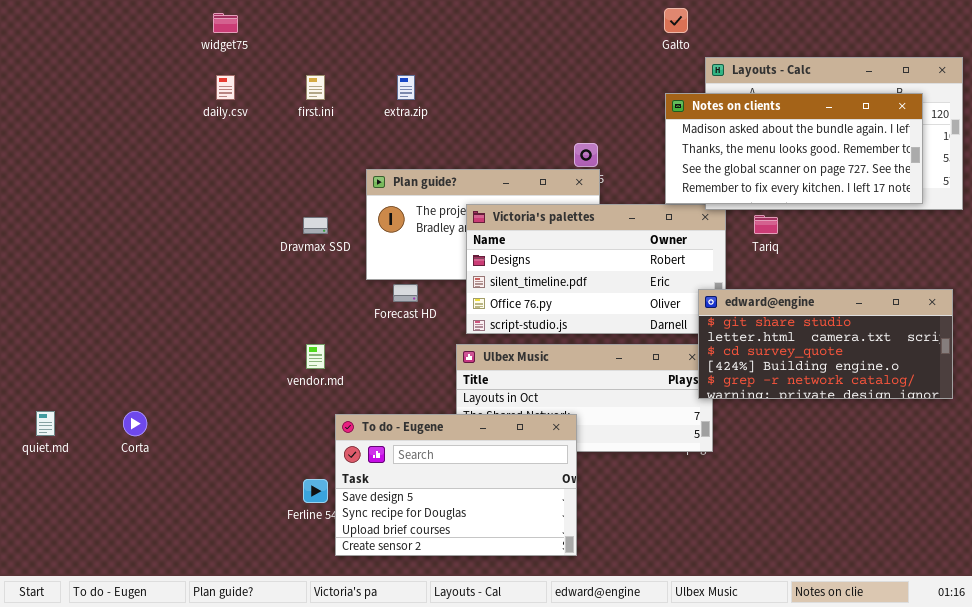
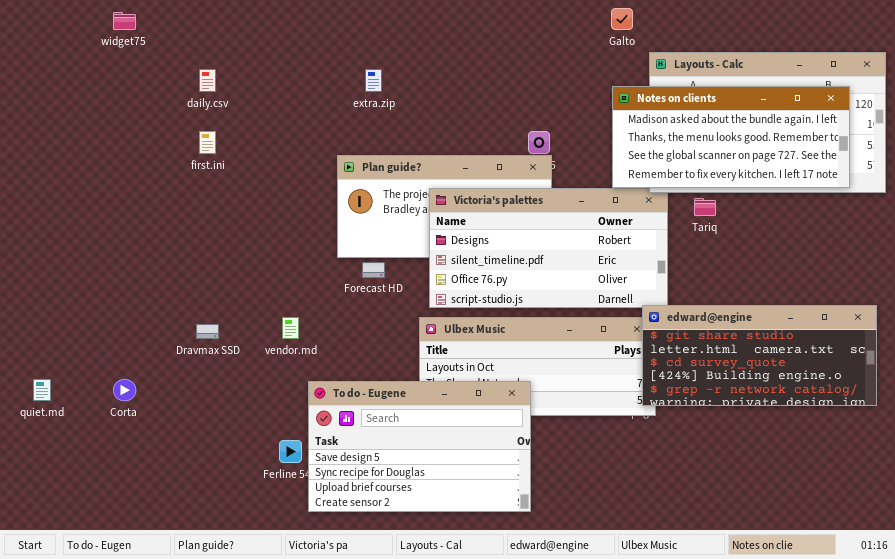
widget75: [213,13,238,33] -> [113,12,136,30], moved
first.ini: [306,75,325,100] -> [199,131,216,154], moved
Dravmax SSD: [303,217,328,234] -> [196,324,219,339], moved
edward@engine: [698,289,953,399] -> [642,305,877,406], moved

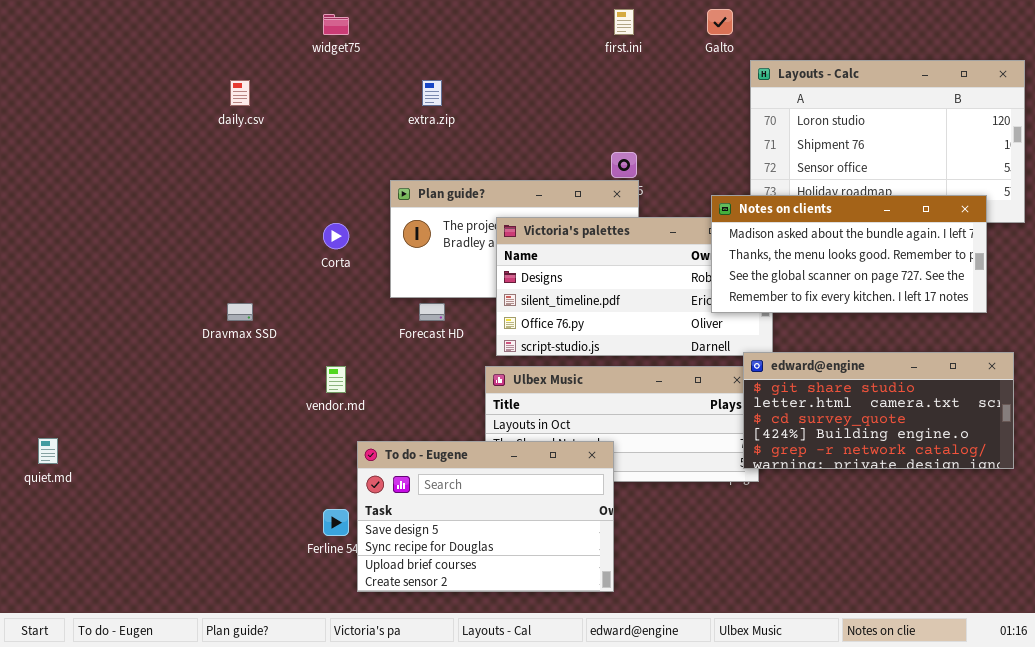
widget75: [113,12,136,30] -> [323,14,349,35], moved
Notes on clients: [612,86,850,188] -> [711,195,987,313], moved
first.ini: [199,131,216,154] -> [614,9,634,35], moved
Dravmax SSD: [196,324,219,339] -> [227,303,253,321], moved
Corta: [113,379,136,401] -> [323,223,349,249], moved

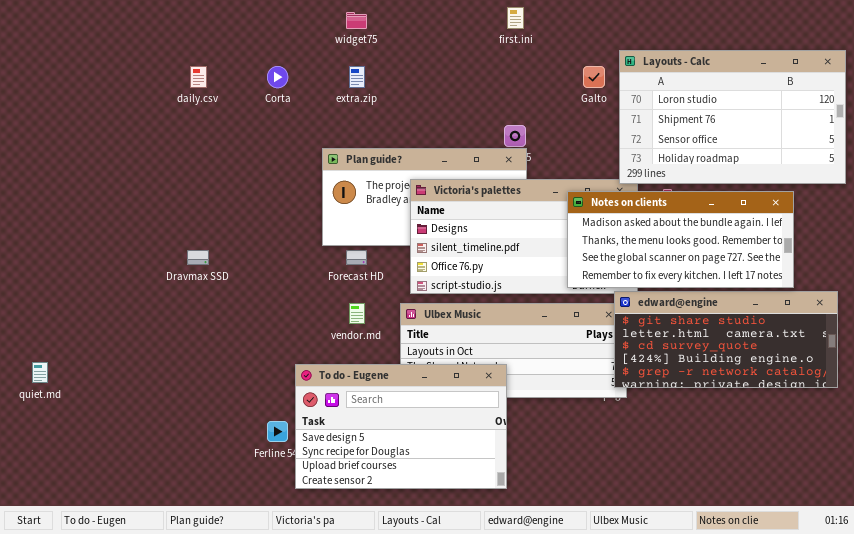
Galto: [707,9,733,35] -> [583,66,605,88], moved
widget75: [323,14,349,35] -> [346,12,367,29], moved
Notes on clients: [711,195,987,313] -> [567,191,794,288], moved
Corta: [323,223,349,249] -> [267,66,288,88], moved
vendor.md: [326,366,346,393] -> [349,303,365,324], moved

